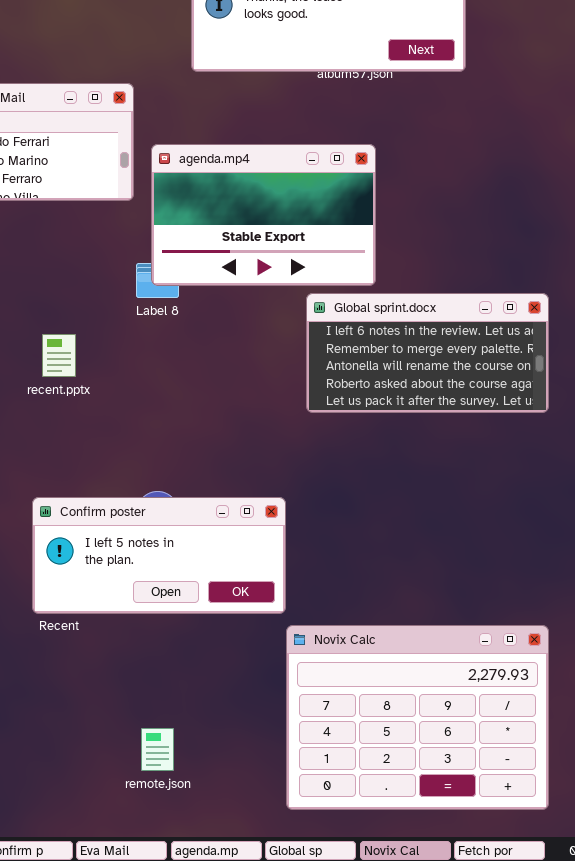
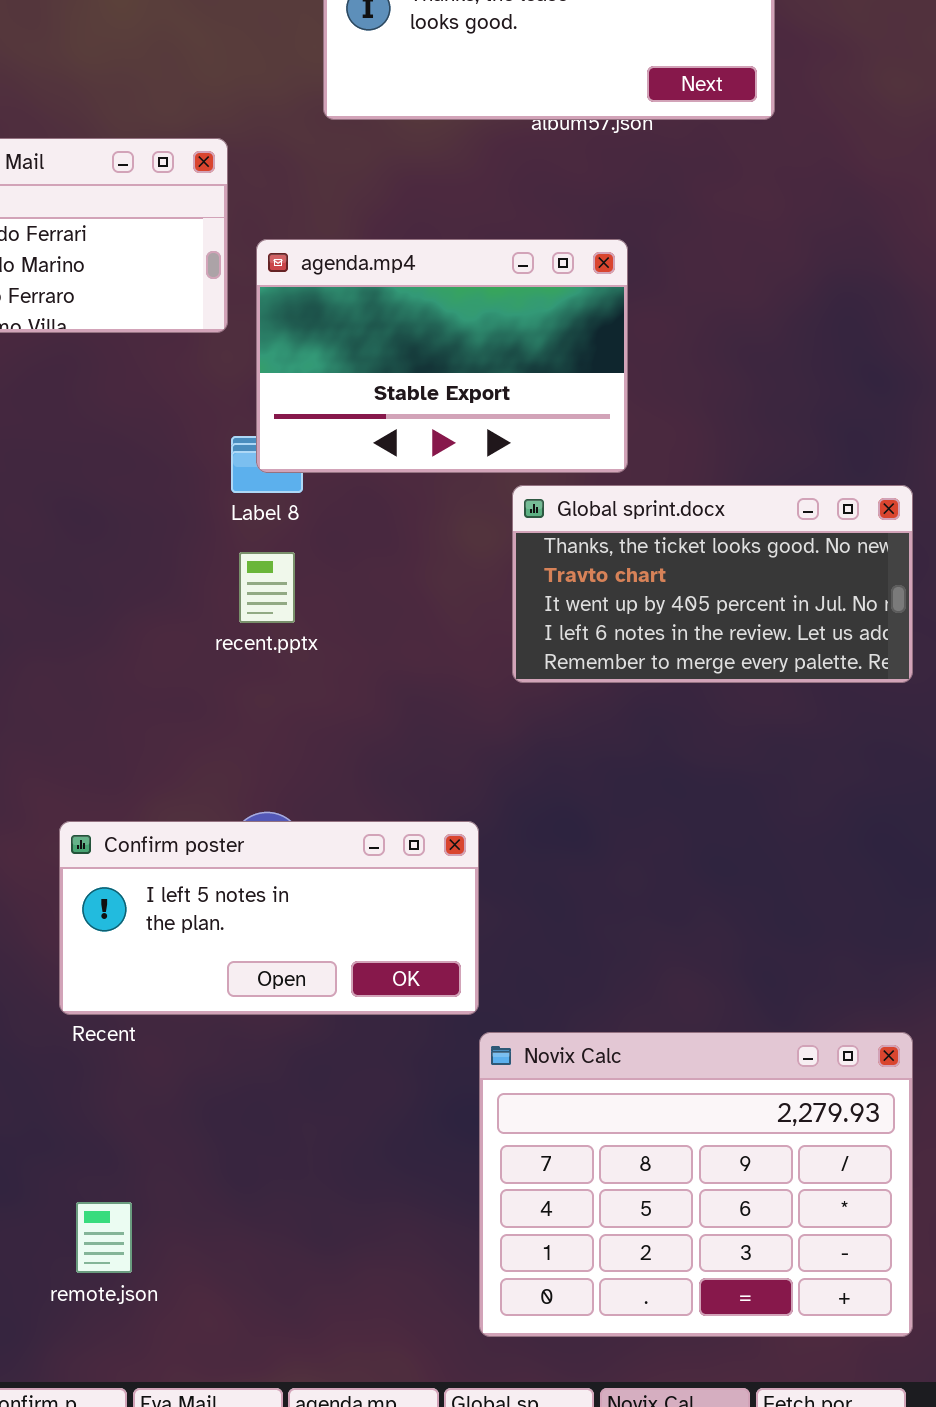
Global sprint.docx: [306,293,549,413] -> [512,485,913,683], scrolled up 3 rows
recent.pptx: [42,334,76,377] -> [239,552,295,623], moved
remote.json: [141,728,174,771] -> [76,1202,132,1273], moved

